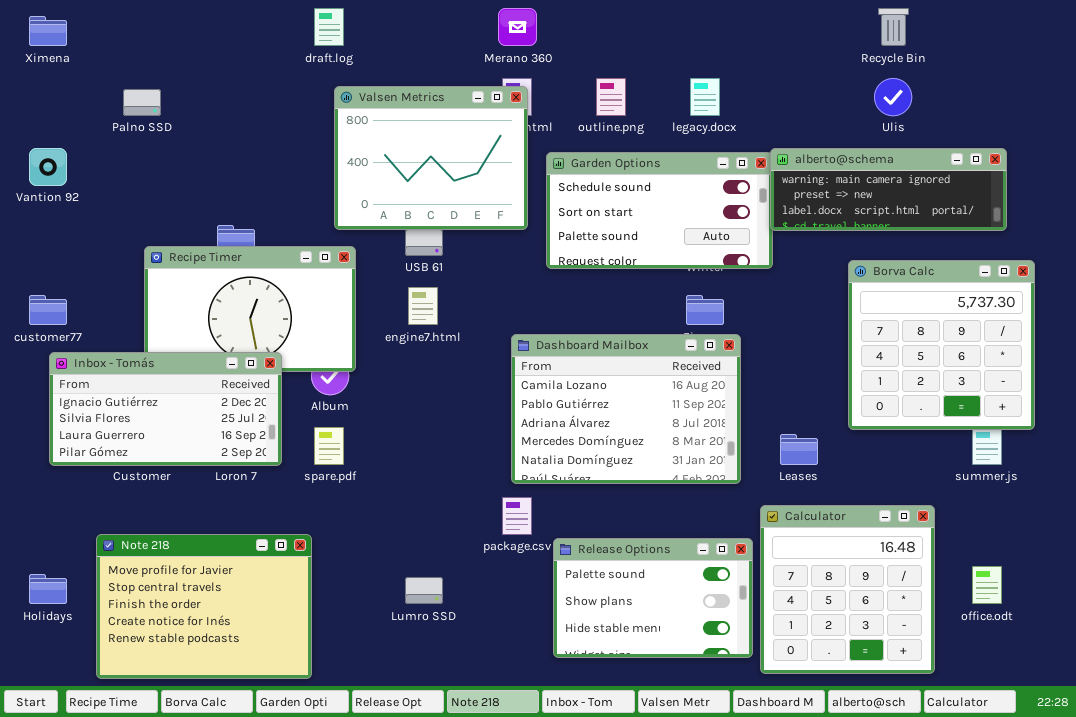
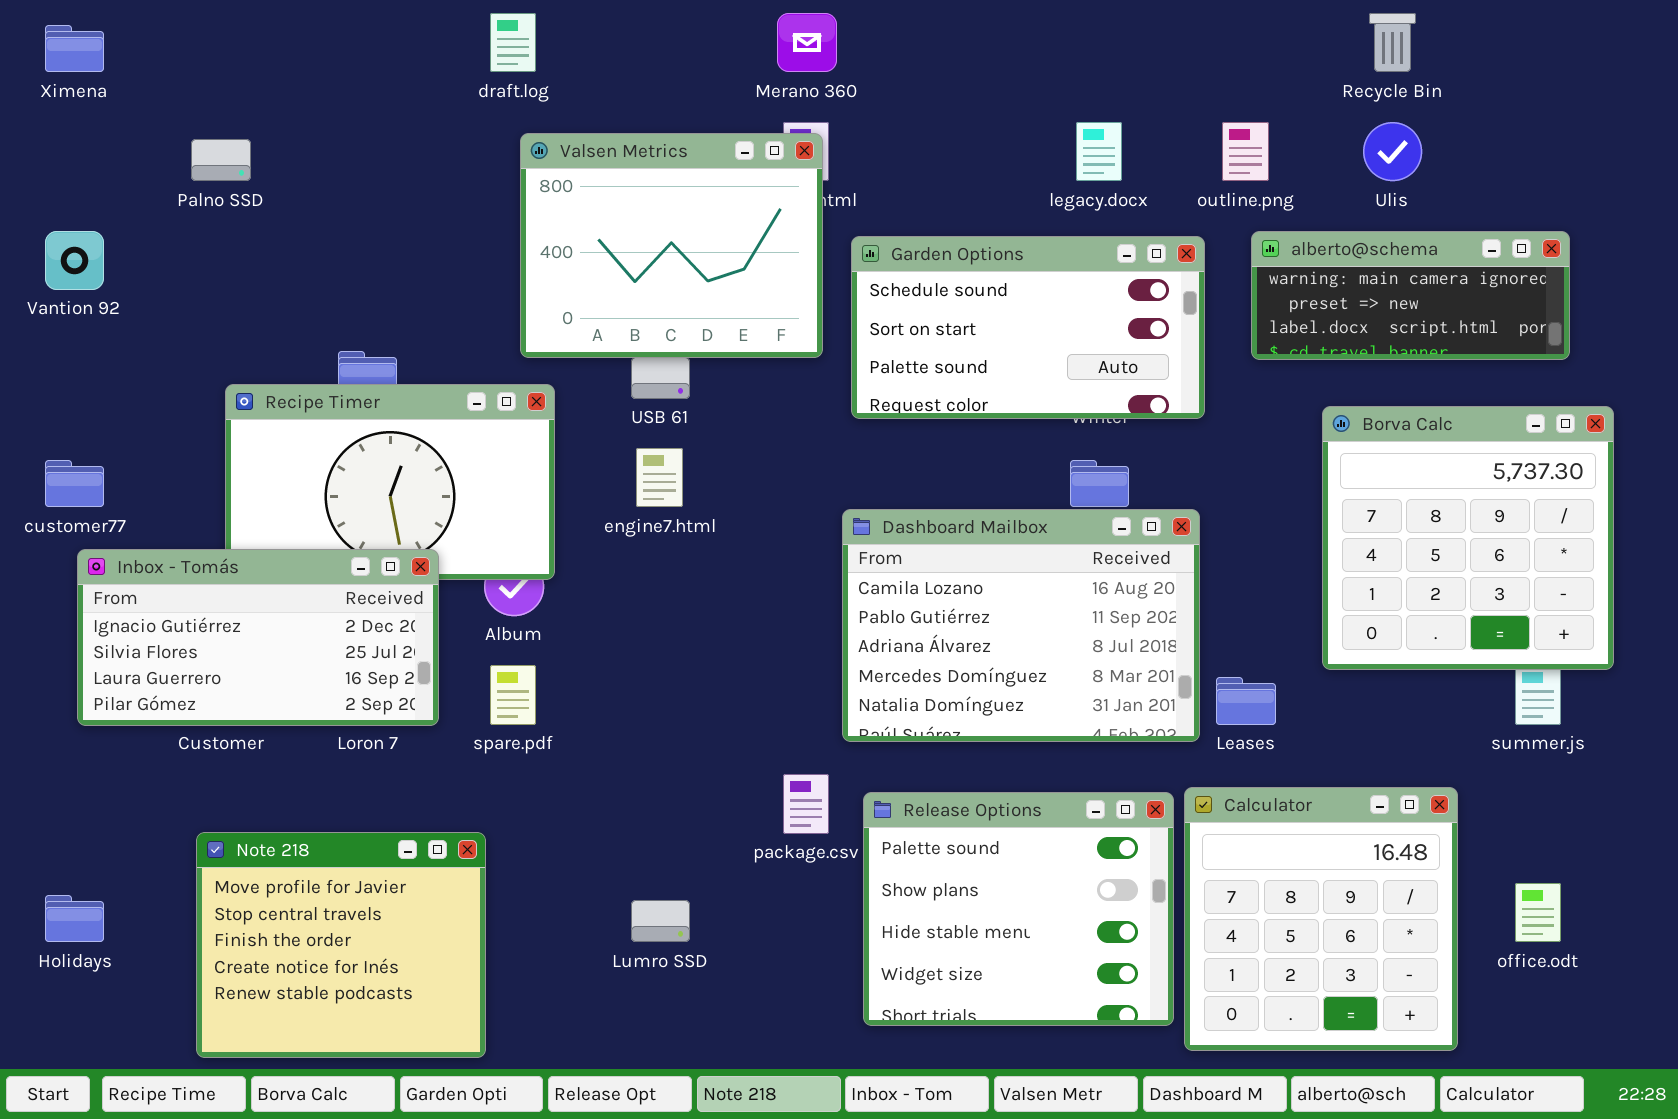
outline.png: [596,78,626,116] -> [1222,122,1269,181], moved
alberto@schema: [770,148,1007,231] -> [1251,231,1570,360], resized
Dashboard Mailbox: [511,334,741,484] -> [842,509,1200,742], moved
Note 218: [96,534,312,679] -> [196,832,486,1058], resized
Release Options: [553,538,753,658] -> [863,792,1174,1026], resized

